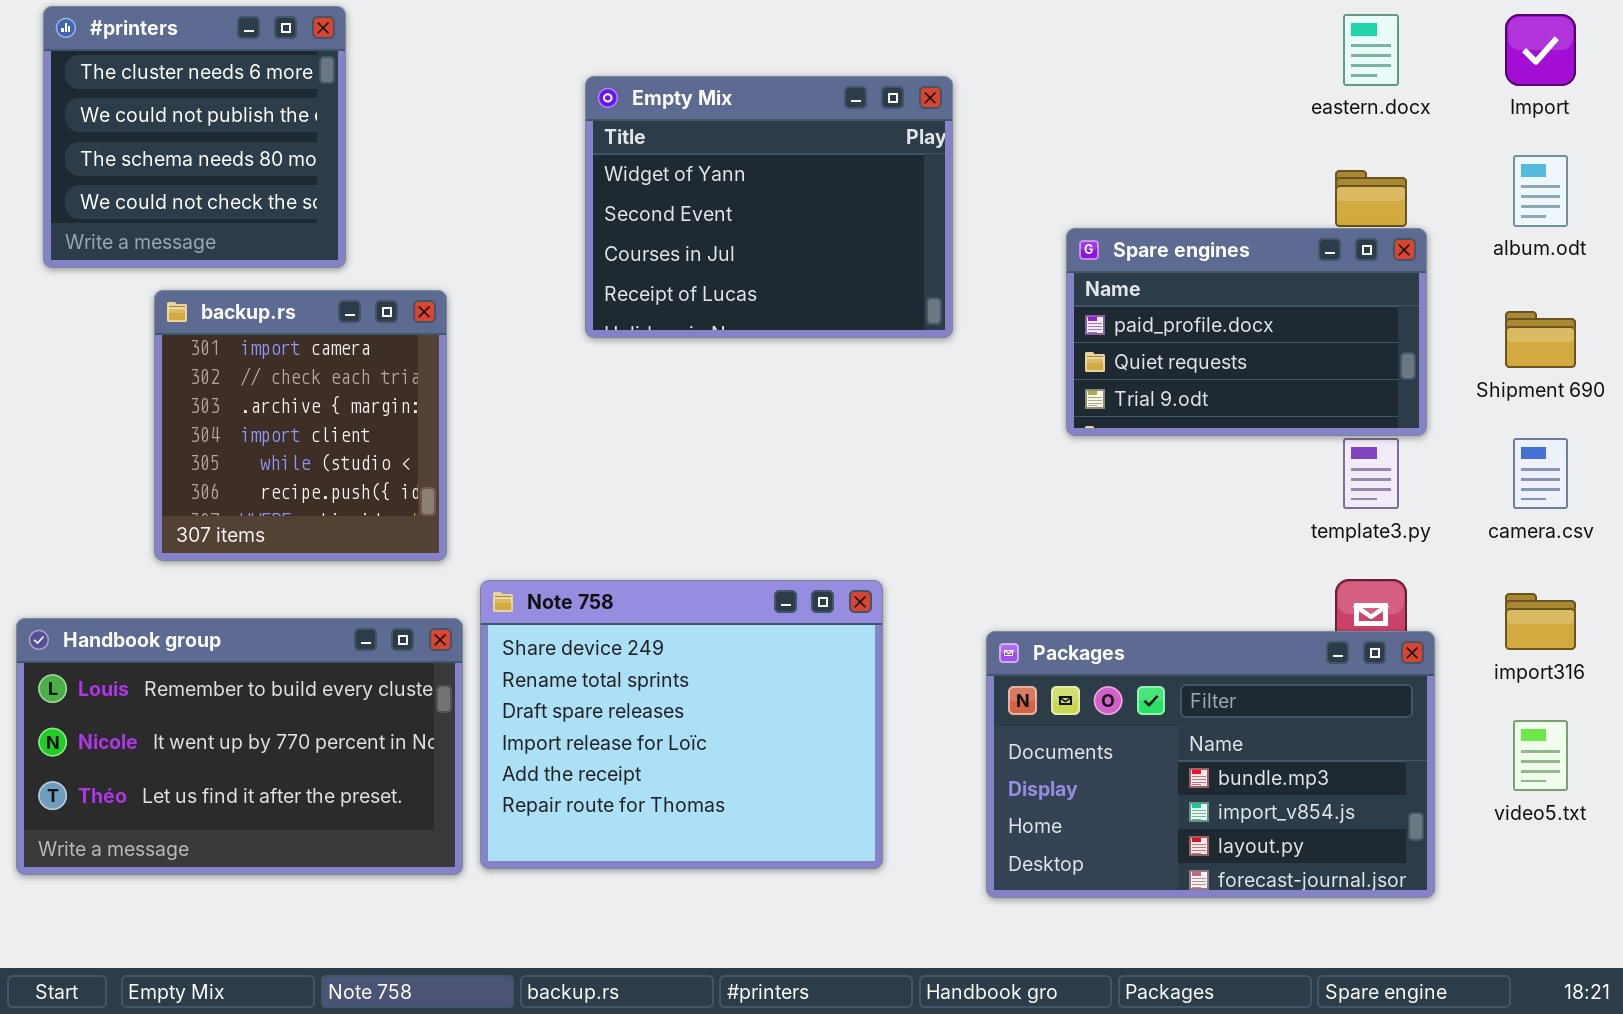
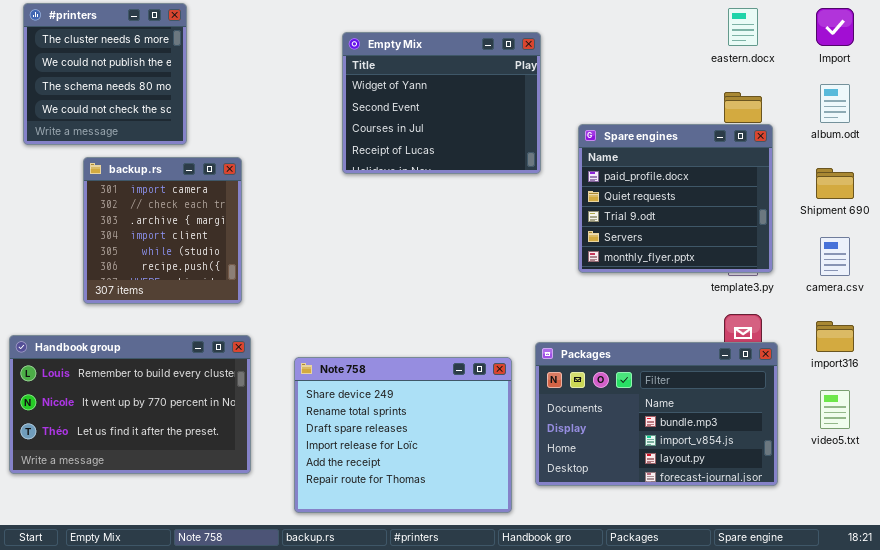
Empty Mix: [585,76,953,338] -> [342,32,541,174], moved
Spare engines: [1066,228,1427,436] -> [578,124,773,273], resized
Note 758: [480,580,883,869] -> [294,357,512,513], moved

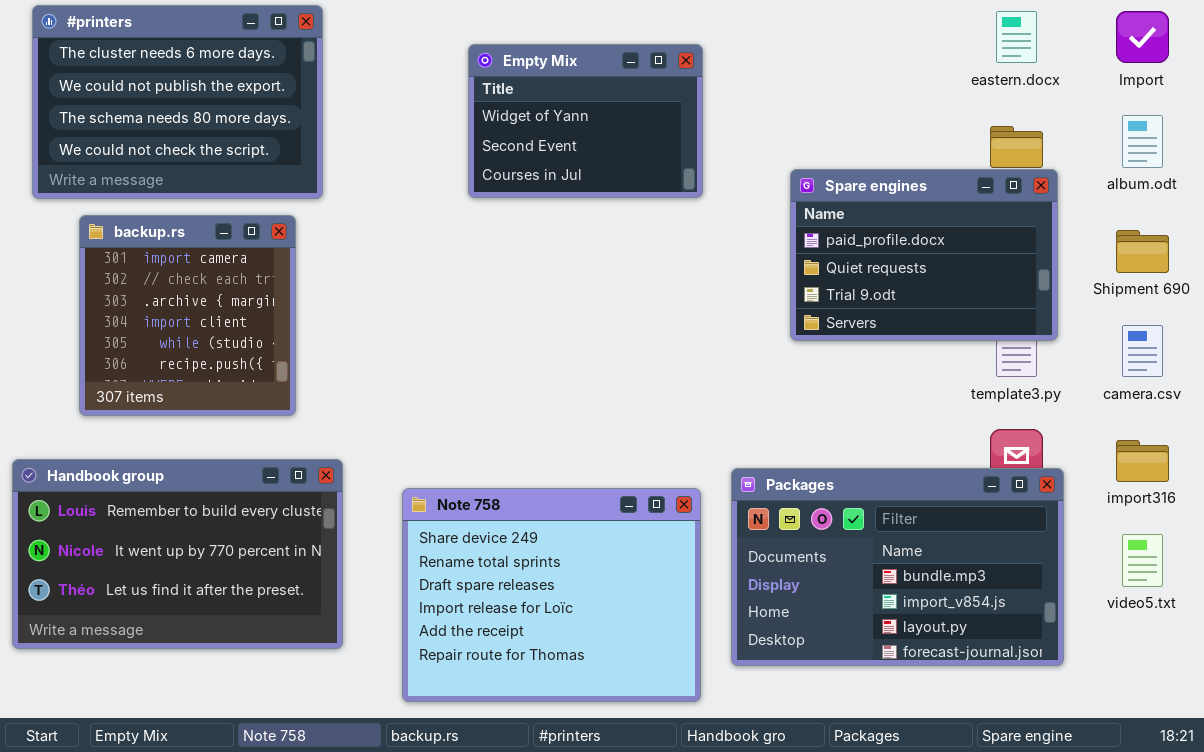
#printers: [23,3,187,145] -> [32,5,323,199], resized
Empty Mix: [342,32,541,174] -> [468,44,703,198], resized
Spare engines: [578,124,773,273] -> [790,169,1058,341], resized
backup.rs: [83,157,242,304] -> [79,215,296,416], moved

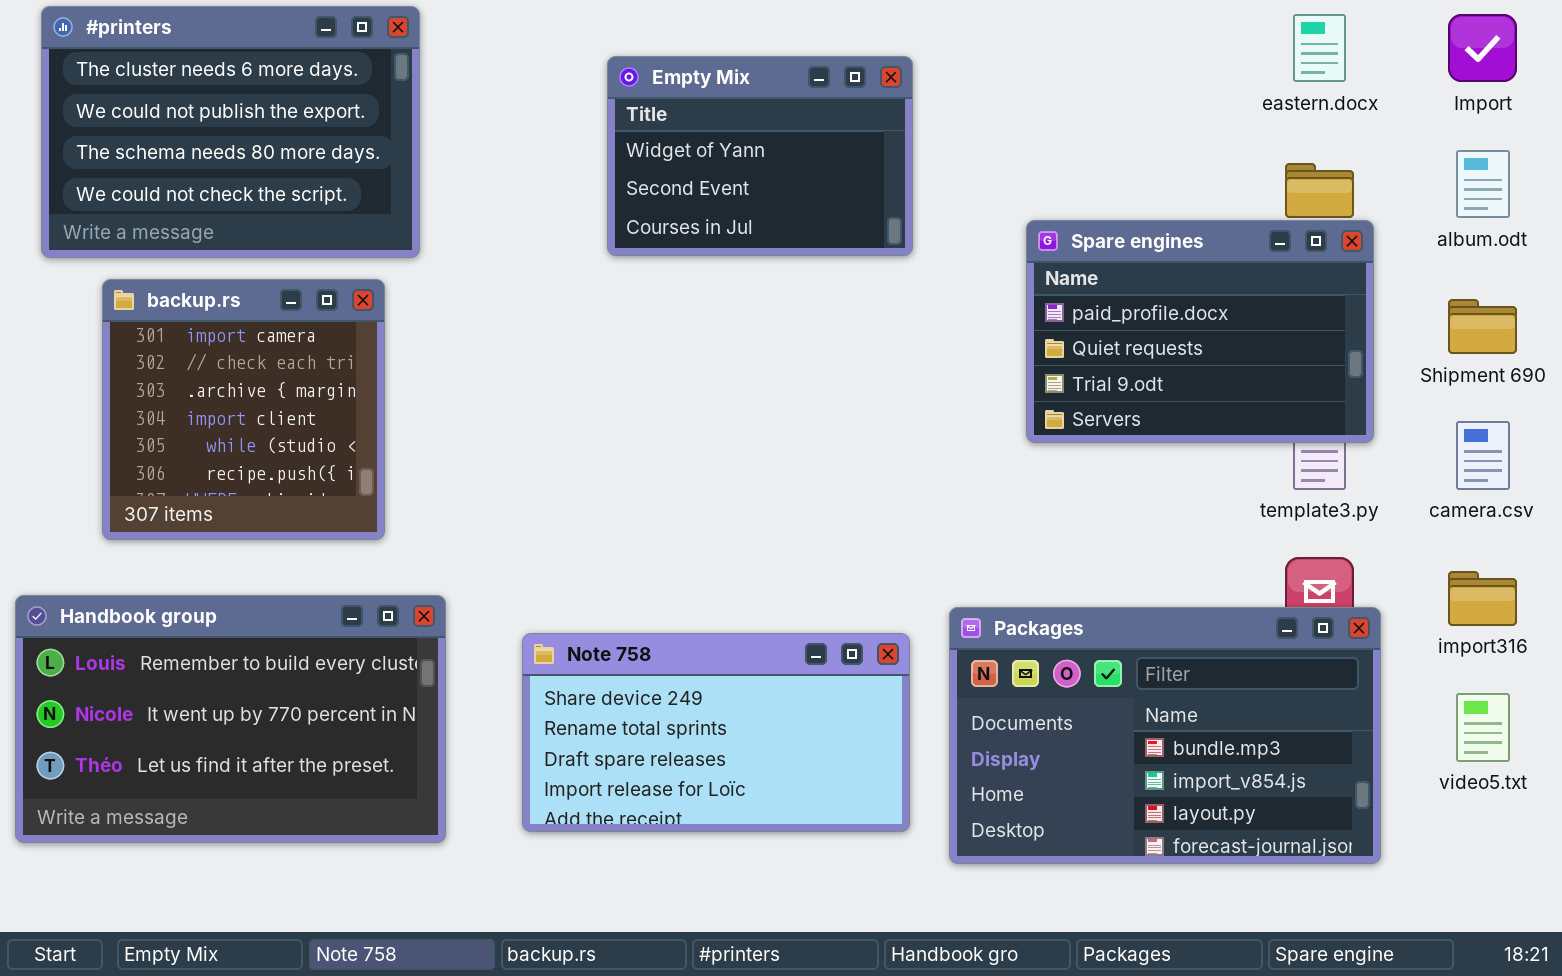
Note 758: [402,488,701,702] -> [522,633,910,832], resized

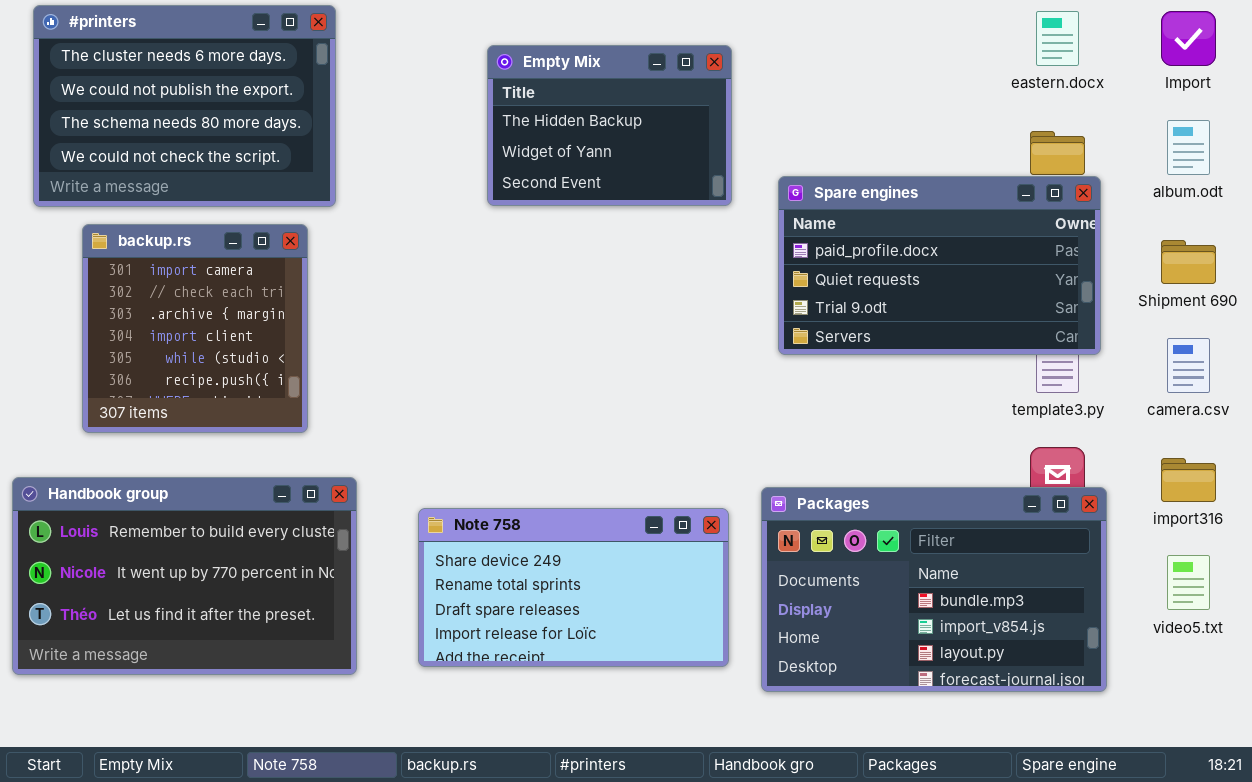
Empty Mix: [607,56,913,256] -> [487,45,732,206], scrolled up 1 row
Spare engines: [1026,220,1374,443] -> [778,176,1101,355], resized

